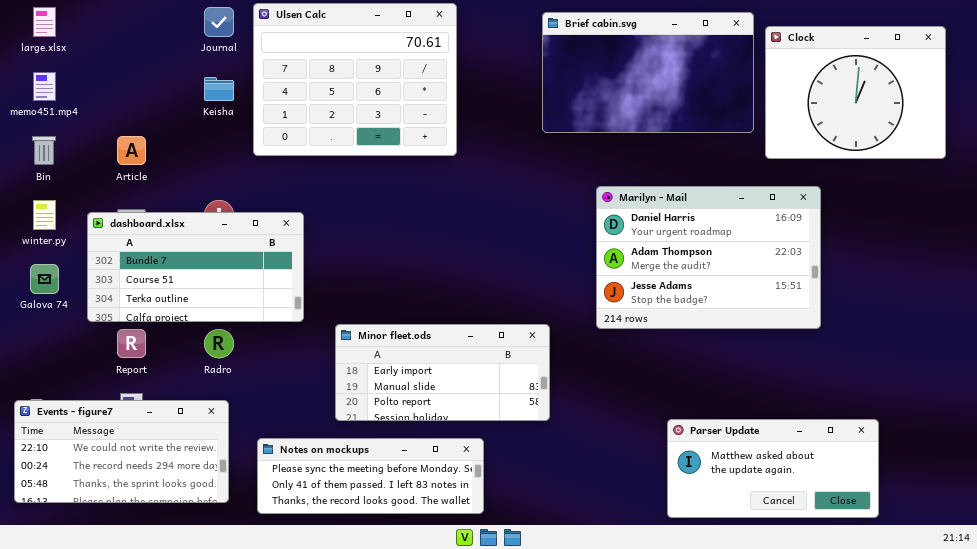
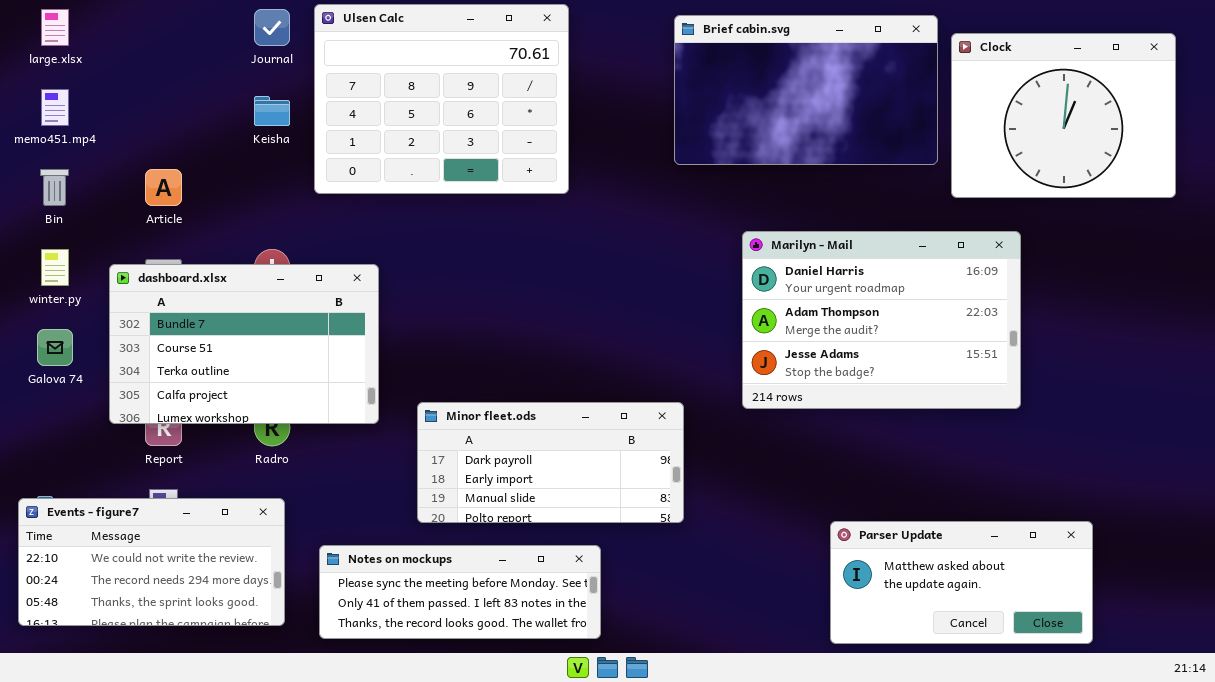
dashboard.xlsx: [87,212,304,322] -> [109,264,379,424], resized
Minor fleet.ods: [335,324,550,421] -> [417,402,684,523], scrolled up 1 row

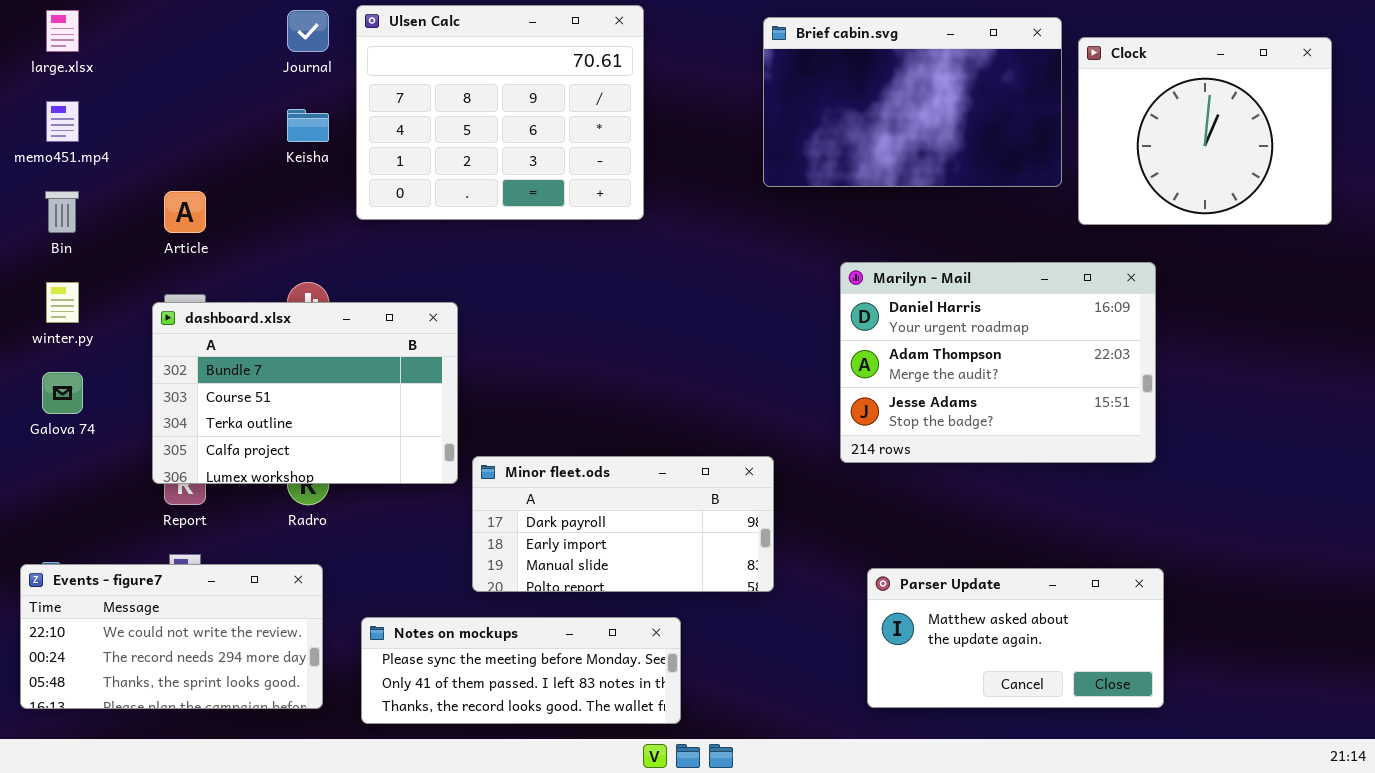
dashboard.xlsx: [109,264,379,424] -> [152,302,458,484], moved
Parser Update: [830,521,1093,644] -> [867,568,1164,708], moved

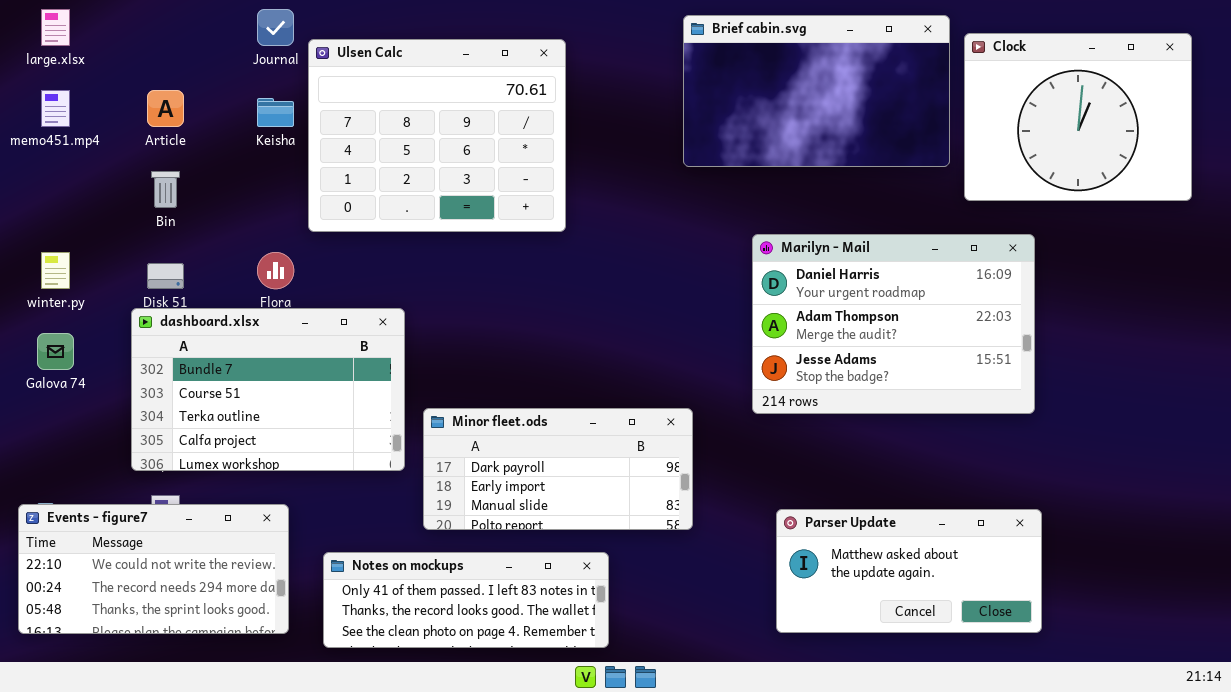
Ulsen Calc: [356,5,644,220] -> [308,39,566,232], moved
Bin: [45,191,79,233] -> [151,171,180,208], moved
Article: [164,191,206,233] -> [147,90,184,127], moved
dashboard.xlsx: [152,302,458,484] -> [131,308,405,471], moved
Notes on mockups: [361,617,681,724] -> [323,552,609,648], scrolled down 1 row

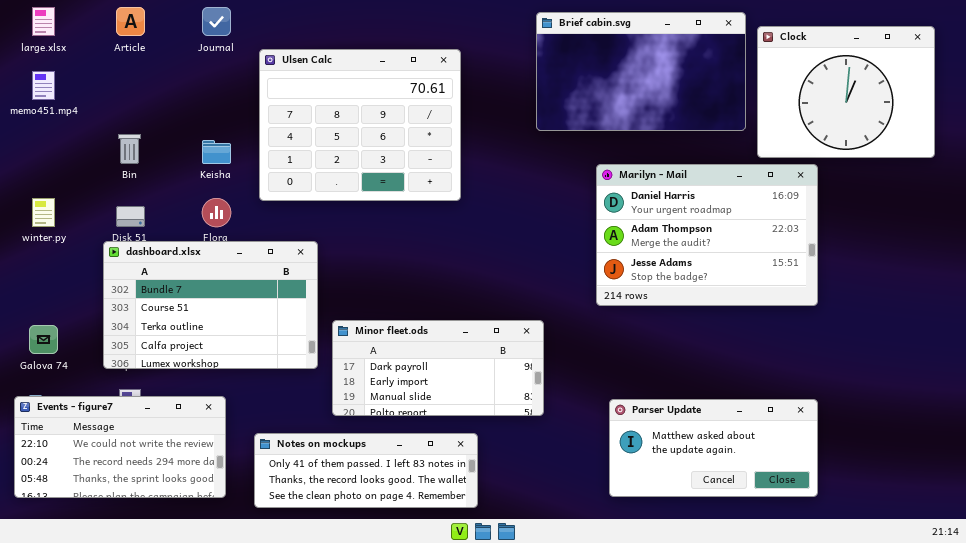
Ulsen Calc: [308,39,566,232] -> [259,49,461,201], moved
Article: [147,90,184,127] -> [116,7,145,36], moved
Keisha: [257,98,294,127] -> [202,140,231,164], moved
Marilyn - Mail: [752,234,1035,414] -> [596,164,818,306], moved
Galova 74: [37,333,74,370] -> [29,325,58,354], moved

